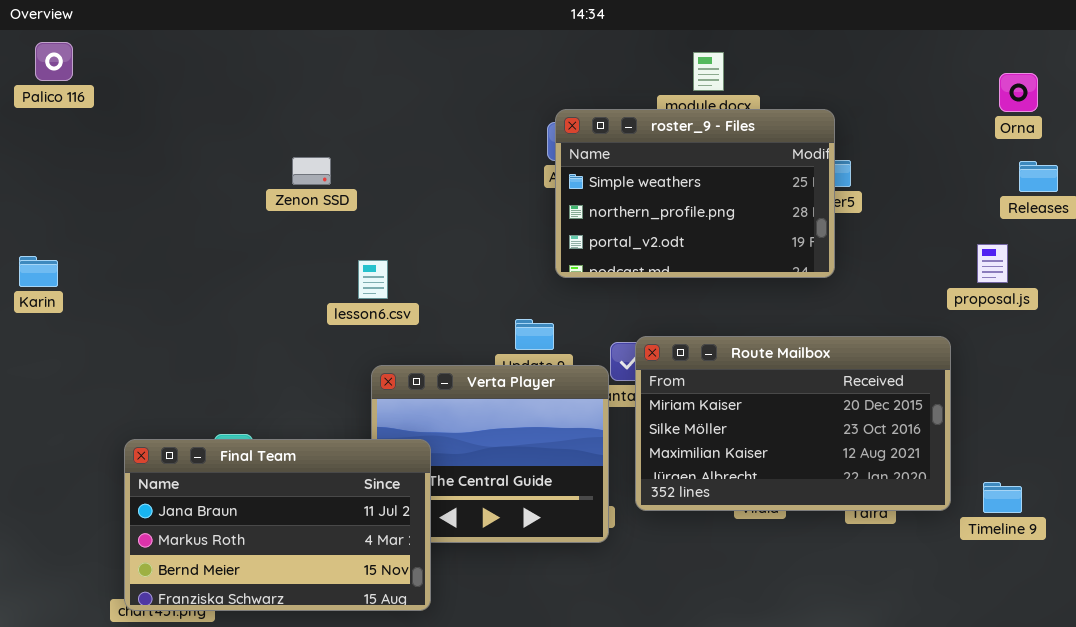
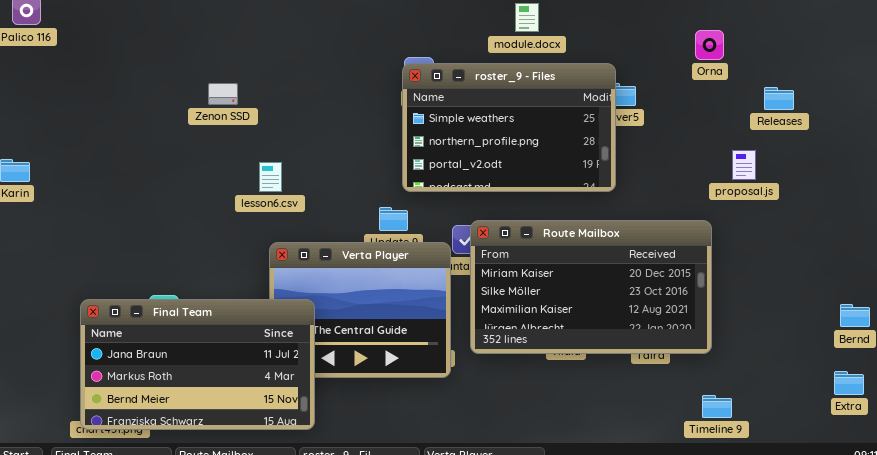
Orna: [999,73,1038,112] -> [695,30,724,60], moved
roster_9 - Files: [555,109,835,278] -> [402,63,616,192], moved
Timeline 9: [983,482,1022,513] -> [702,395,732,418], moved

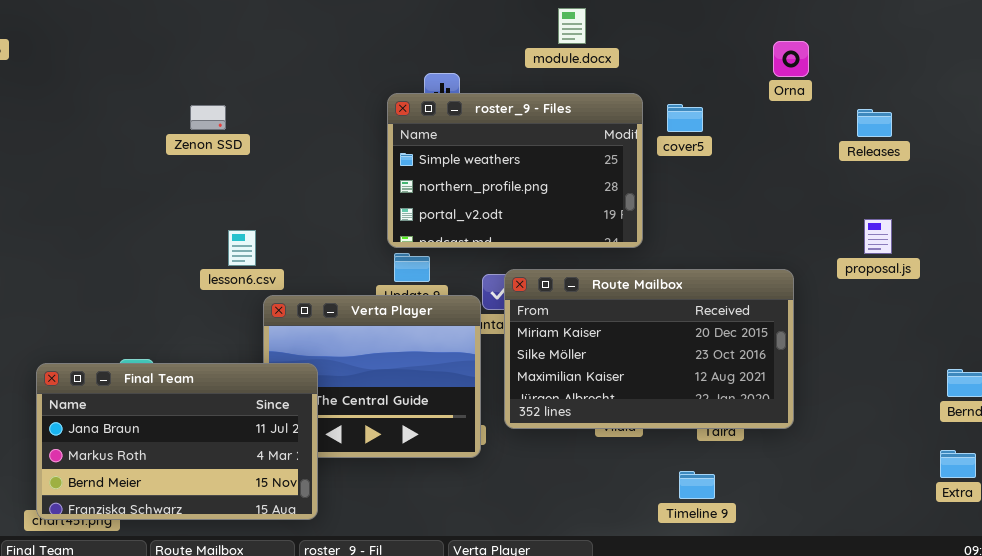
roster_9 - Files: [402,63,616,192] -> [387,93,643,248], moved
proposal.js: [732,150,756,180] -> [864,219,892,254], moved
lesson6.csv: [259,162,282,192] -> [228,230,256,266], moved
Timeline 9: [702,395,732,418] -> [679,471,715,499], moved

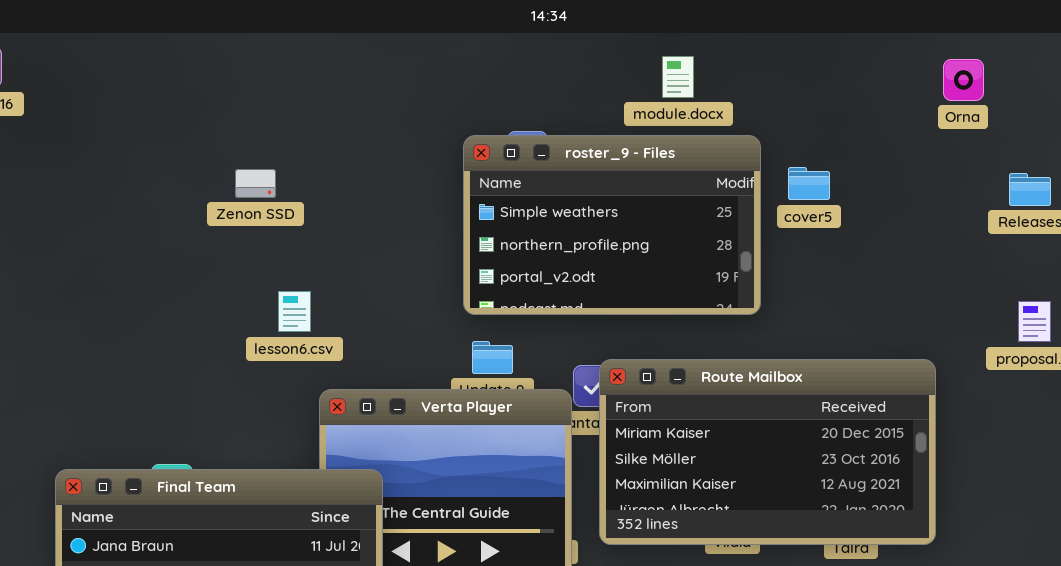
Orna: [773,41,809,77] -> [943,59,984,101], moved
roster_9 - Files: [387,93,643,248] -> [463,135,761,315], moved
lesson6.csv: [228,230,256,266] -> [278,291,311,332], moved

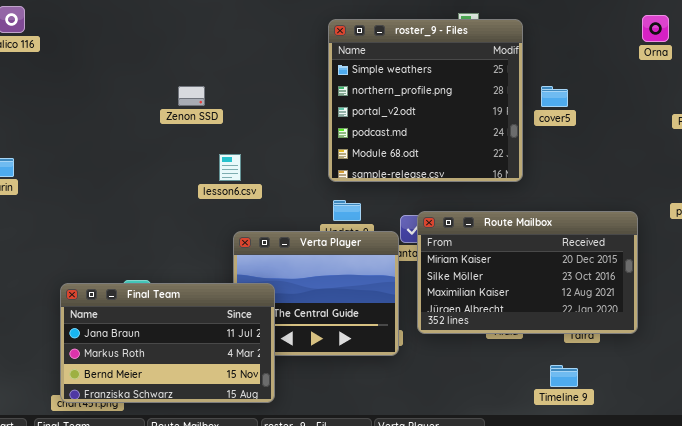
roster_9 - Files: [463,135,761,315] -> [328,19,523,182], resized
lesson6.csv: [278,291,311,332] -> [219,154,241,181], moved

